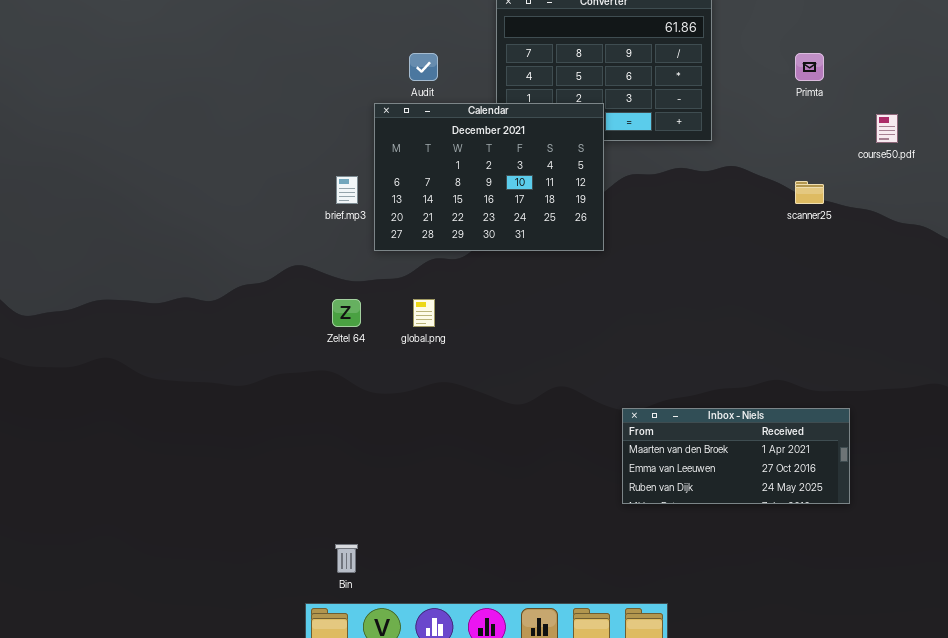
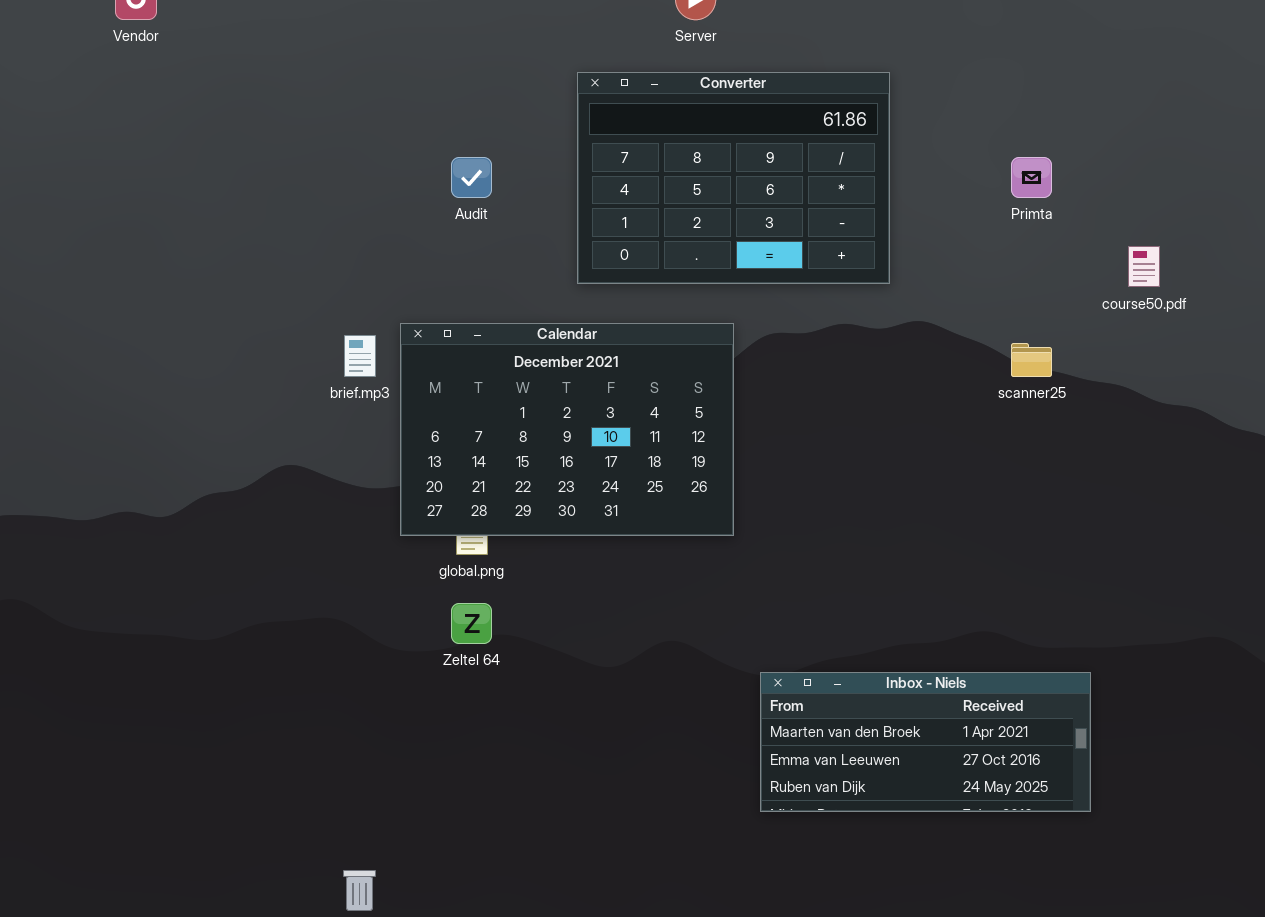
Calendar: [374,103,604,251] -> [400,323,734,536], moved
Zeltel 64: [332,299,361,327] -> [451,603,492,644], moved

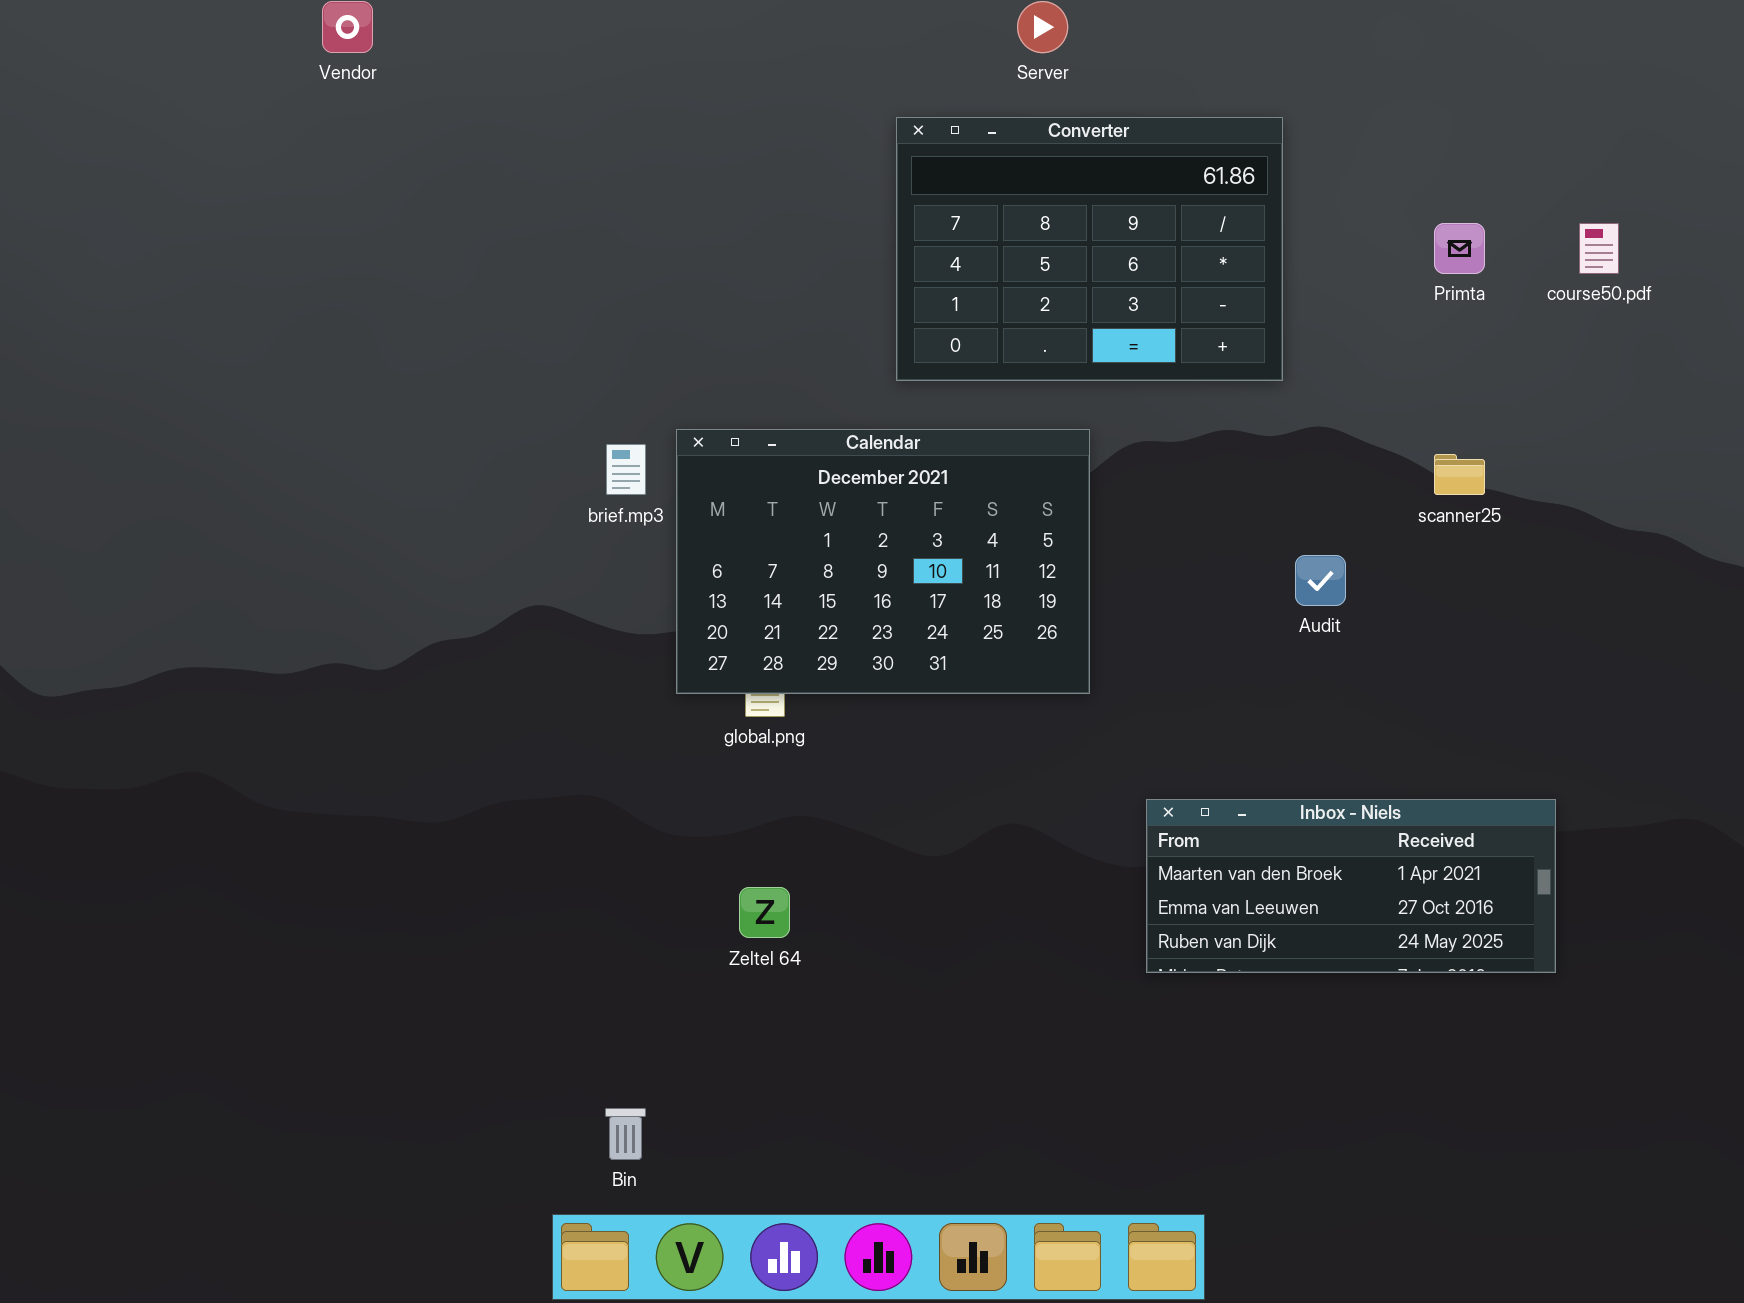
Audit: [451,157,492,198] -> [1295,555,1346,606], moved
course50.pdf: [1128,246,1160,287] -> [1579,223,1619,274], moved
Zeltel 64: [451,603,492,644] -> [739,887,790,938], moved
Inbox - Niels: [760,672,1091,812] -> [1146,799,1556,973], moved

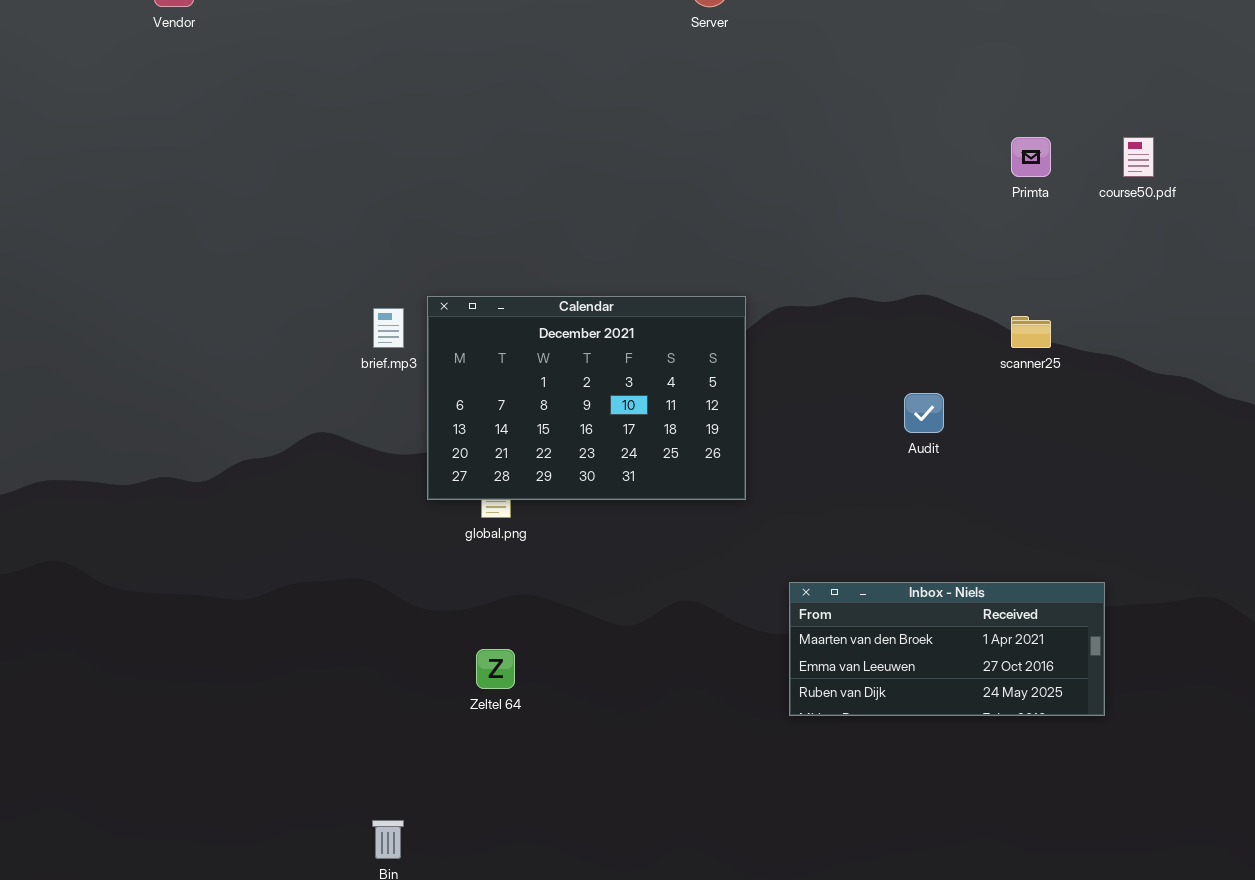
Converter: [896,117,1283,381] -> none, closed

